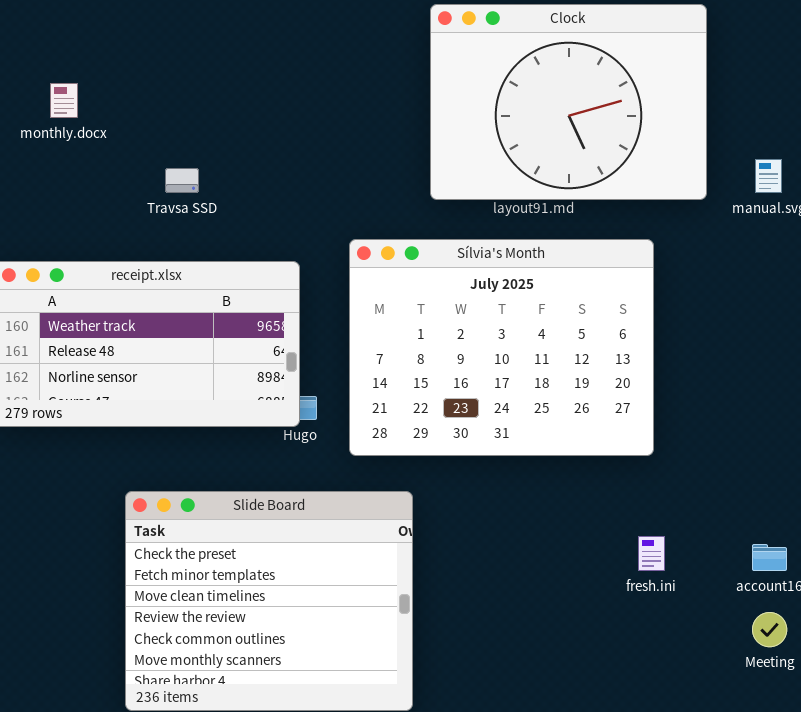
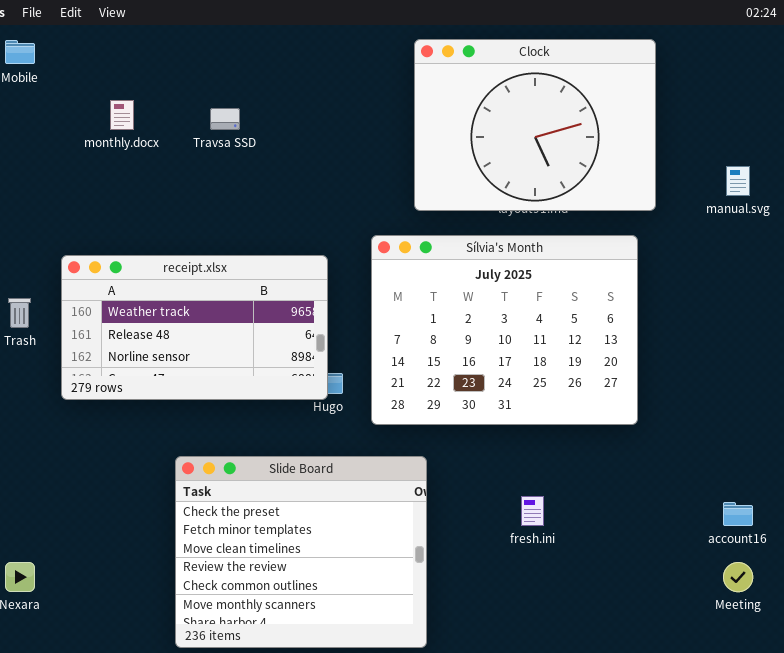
Clock: [430,4,707,200] -> [414,39,656,211], moved
Travsa SSD: [165,168,199,193] -> [210,108,240,130], moved
fresh.ini: [638,536,665,571] -> [521,496,544,526], moved

